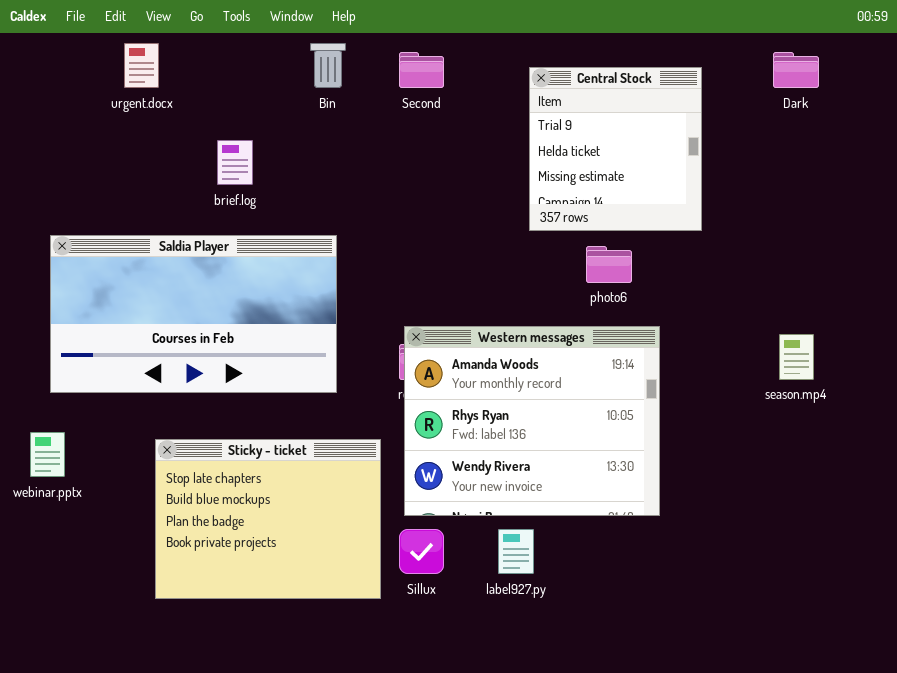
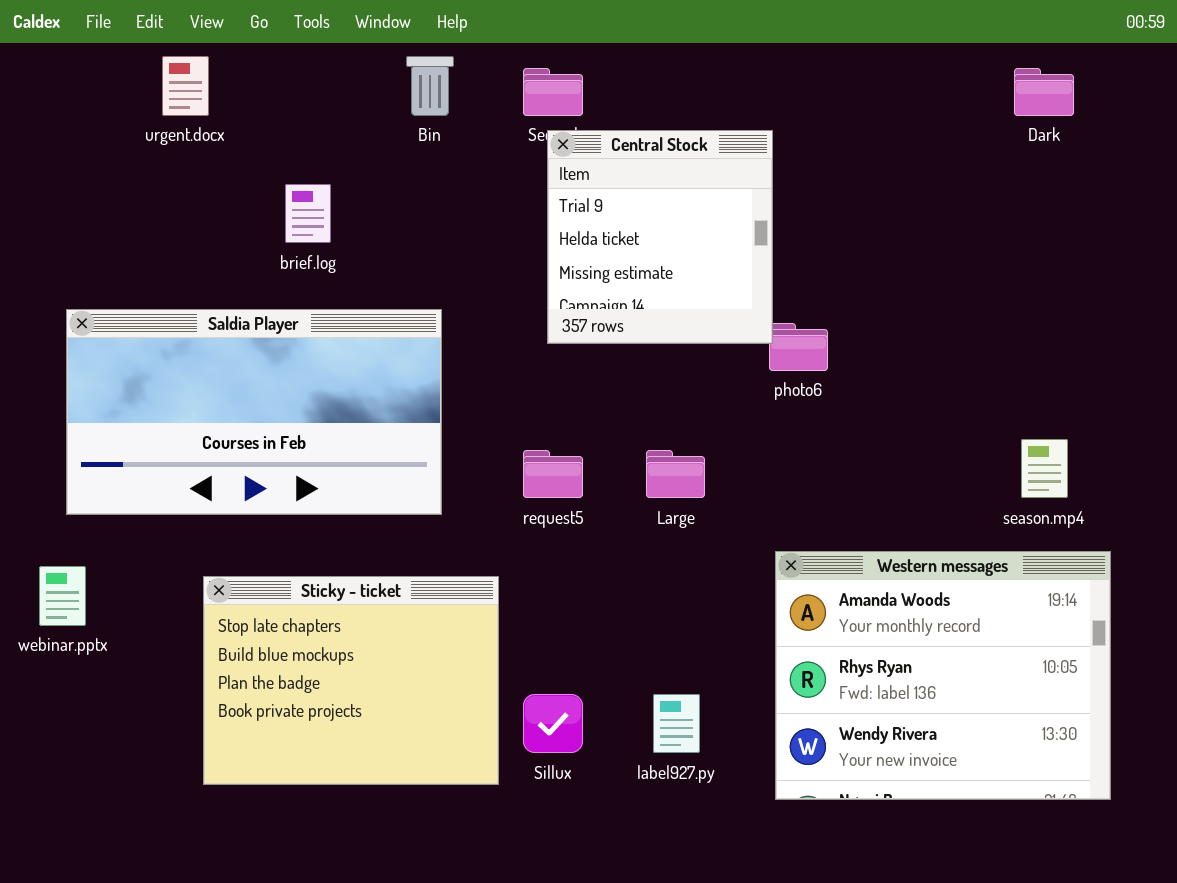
Central Stock: [529,67,702,231] -> [547,130,773,344], moved
Western messages: [404,326,660,516] -> [775,551,1111,800], moved

